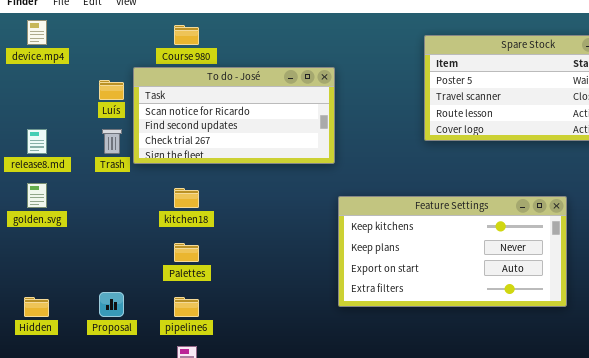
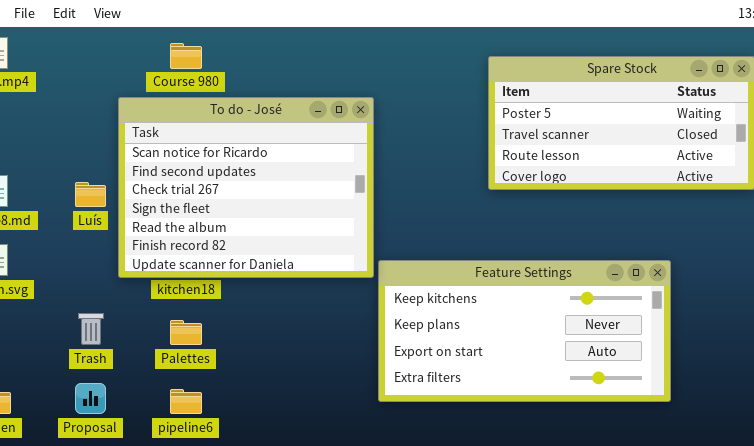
To do - José: [133,67,335,164] -> [118,97,374,278], resized
Luís: [99,80,124,100] -> [75,182,106,207], moved
Trash: [102,129,122,154] -> [78,313,104,345], moved

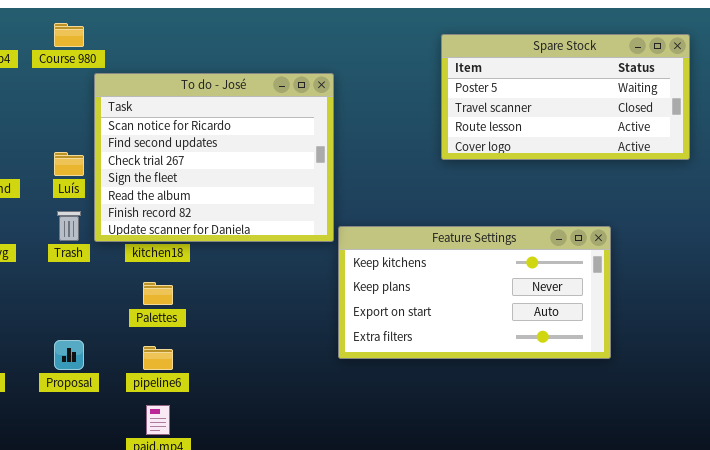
Course 980: [170,43,202,69] -> [54,23,84,47], moved
Trash: [78,313,104,345] -> [57,211,81,241], moved

